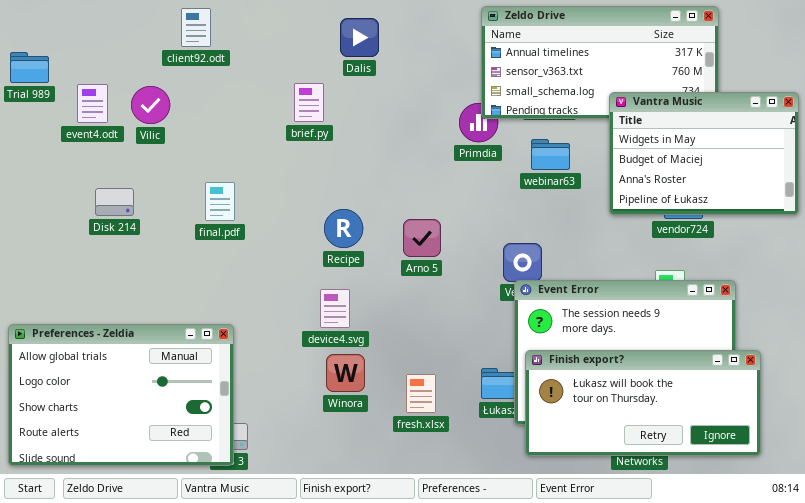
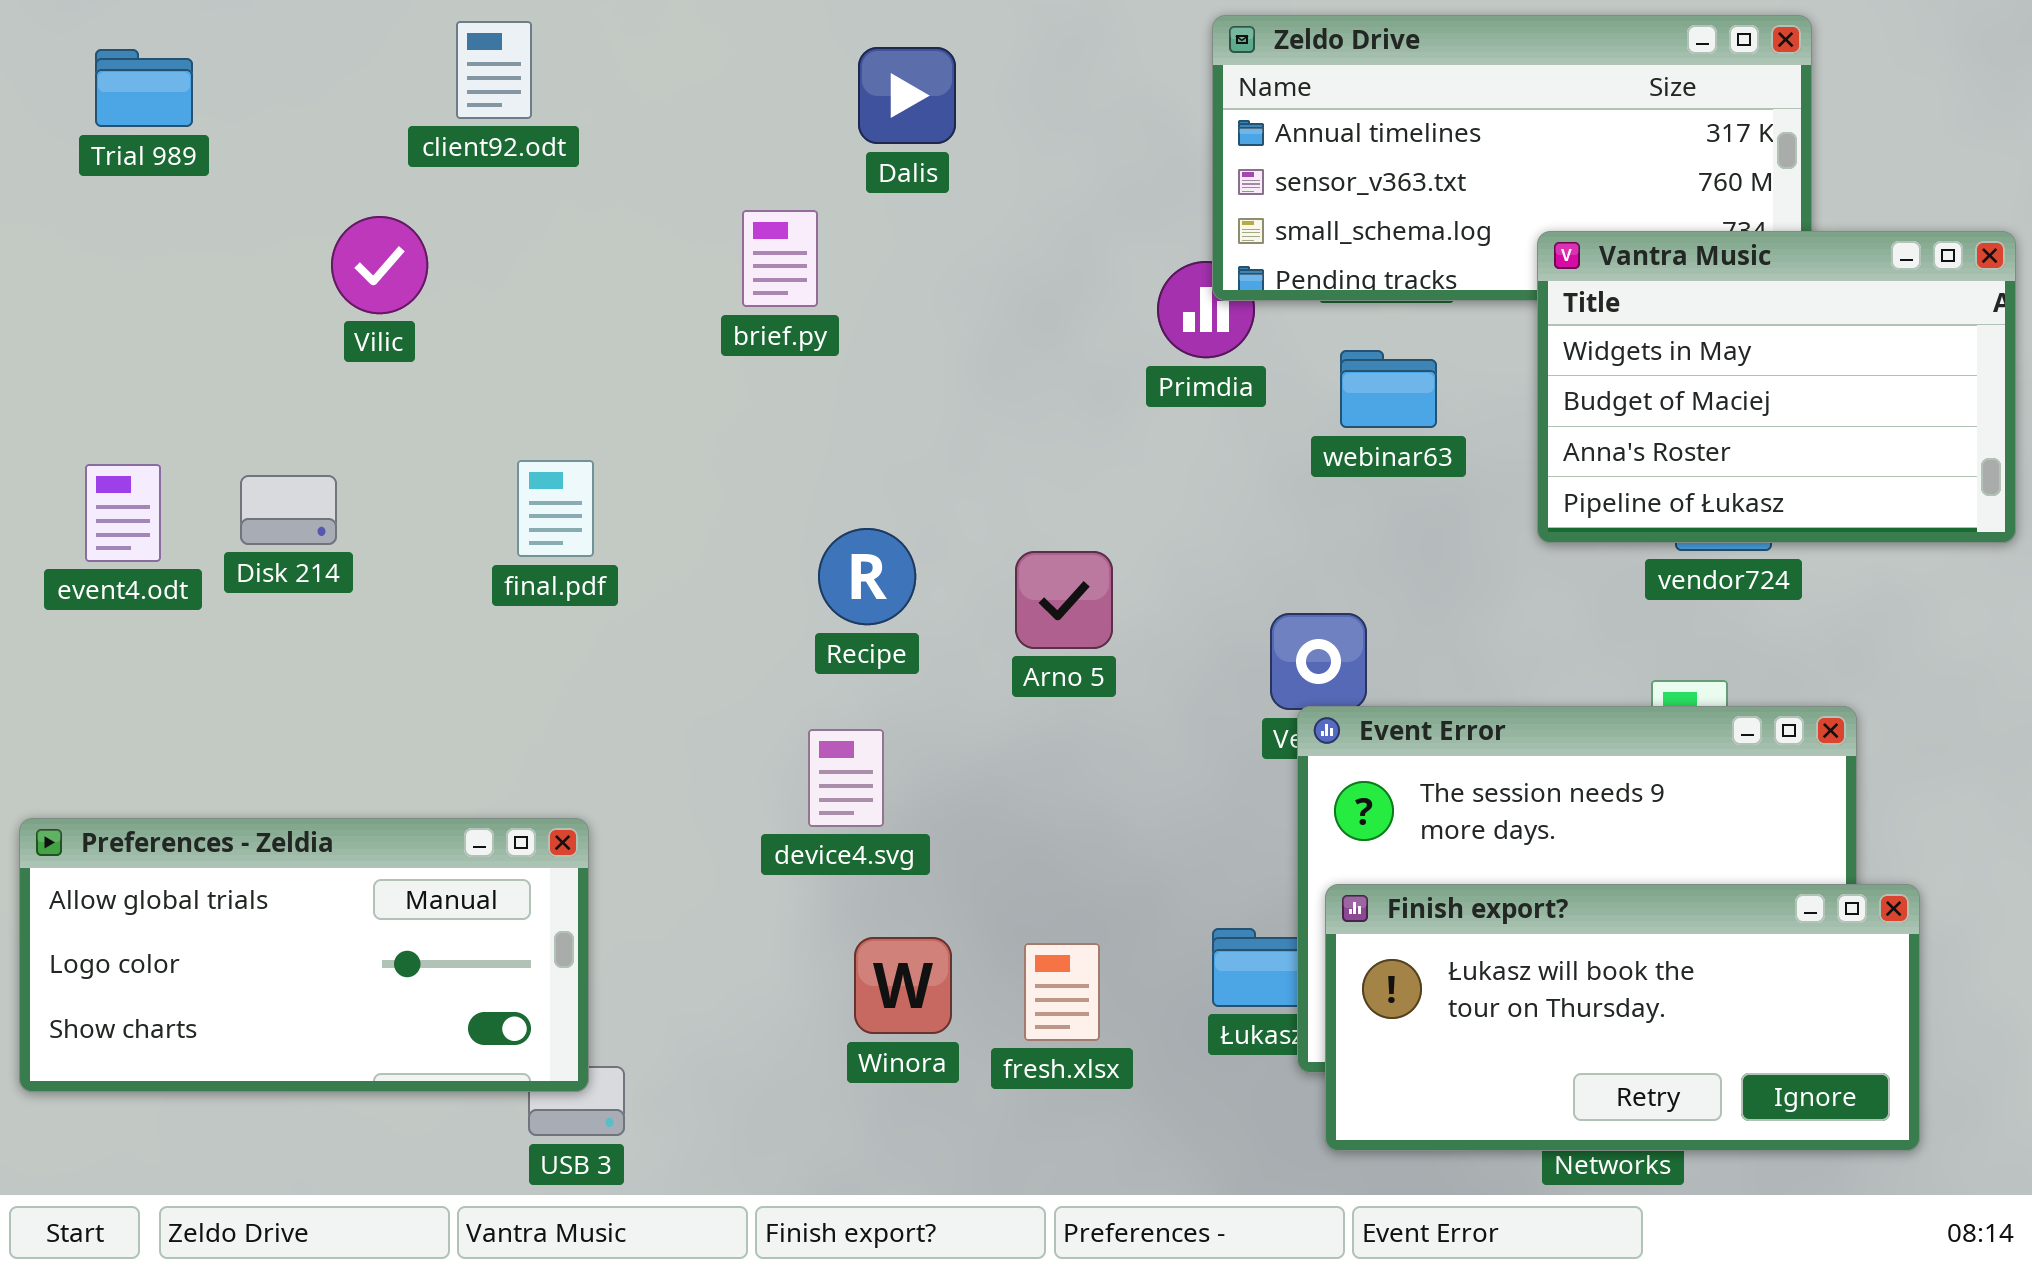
Trial 989: [10,52,49,83] -> [95,49,193,127], moved
event4.odt: [77,84,108,123] -> [85,464,161,562], moved
Preferences - Zeldia: [8,324,234,466] -> [19,818,589,1092], resized
Winora: [326,354,365,392] -> [854,937,952,1034], moved

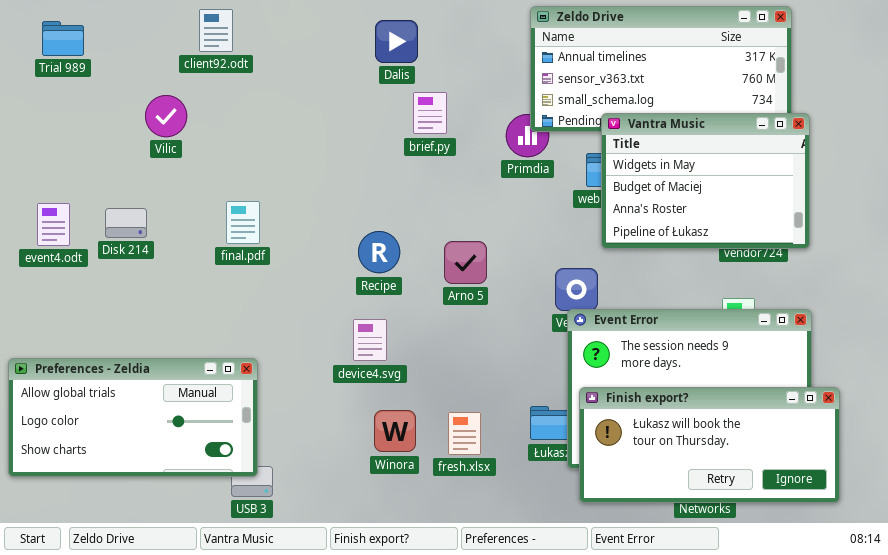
brief.py: [742,210,818,307] -> [413,92,447,134], moved
Vantra Music: [1537,231,2016,543] -> [601,113,810,249], moved

